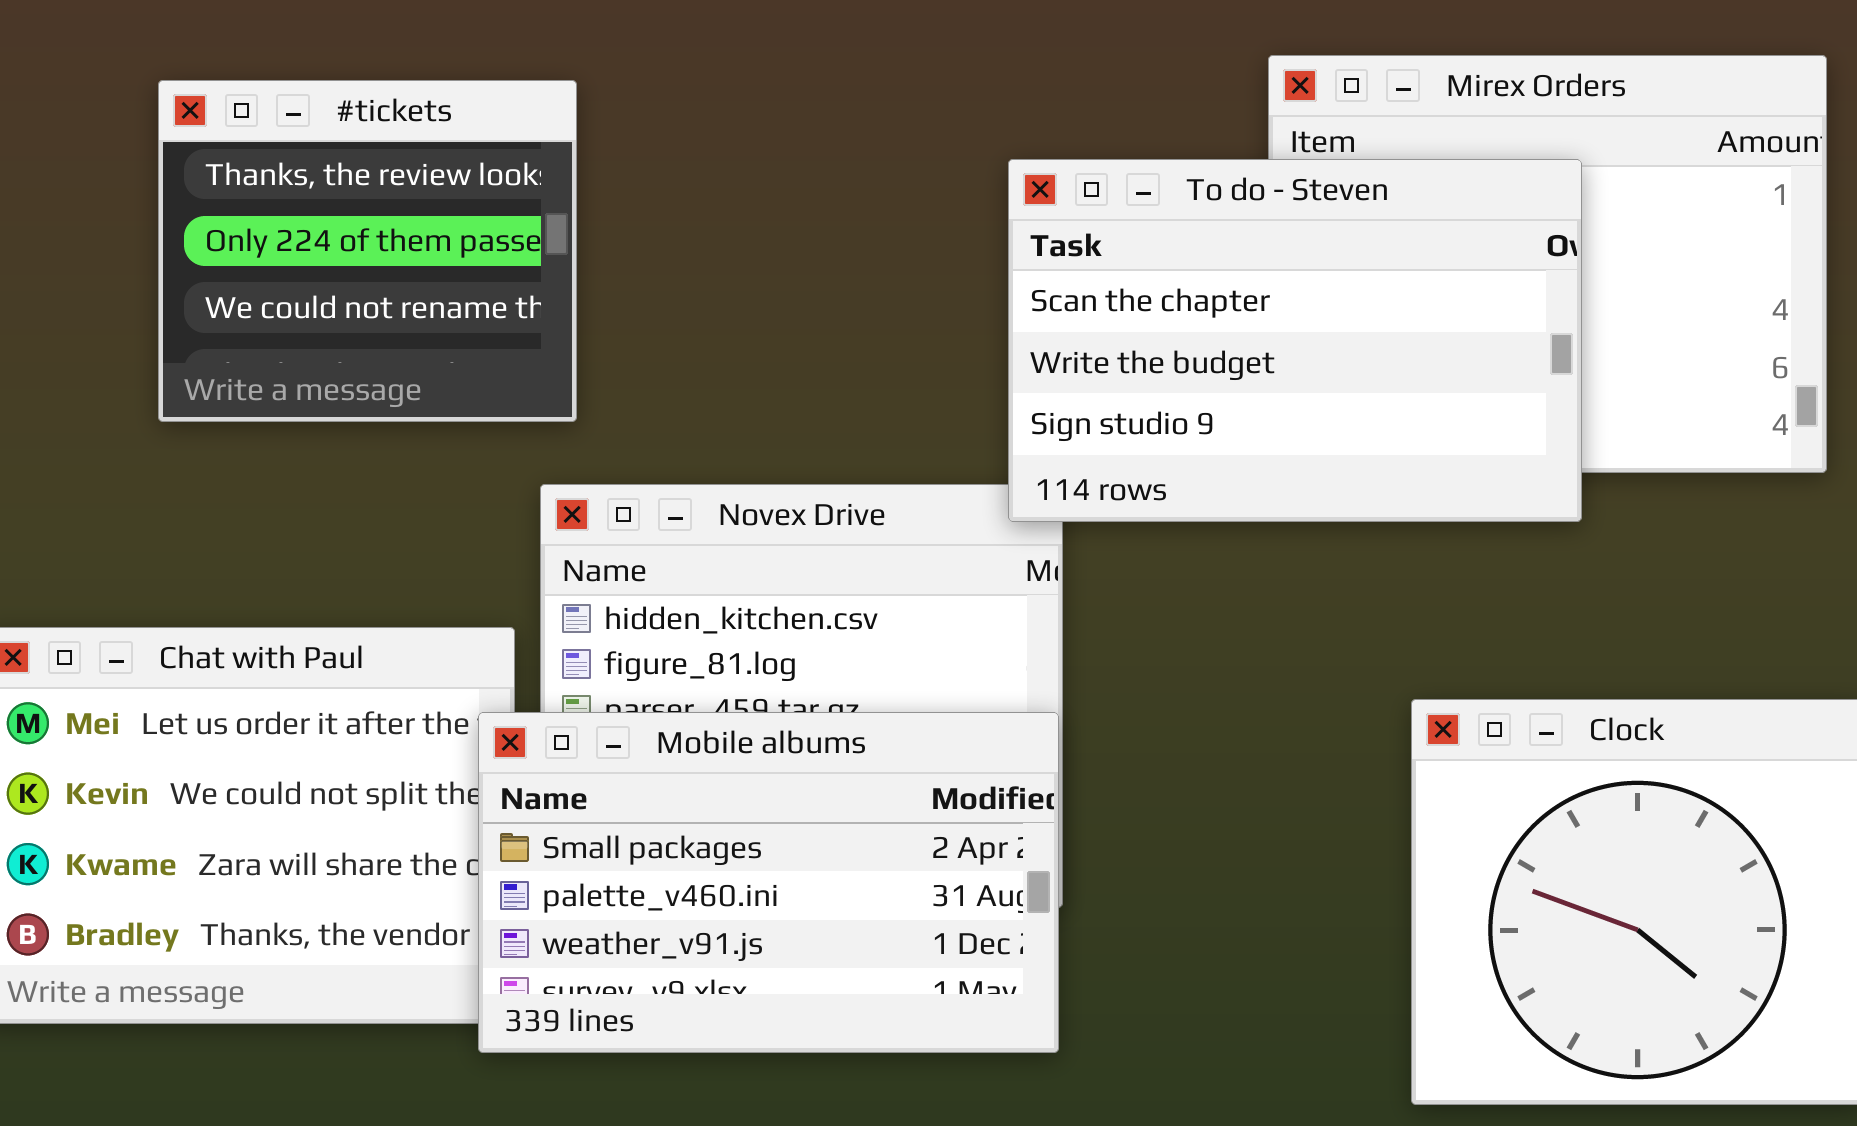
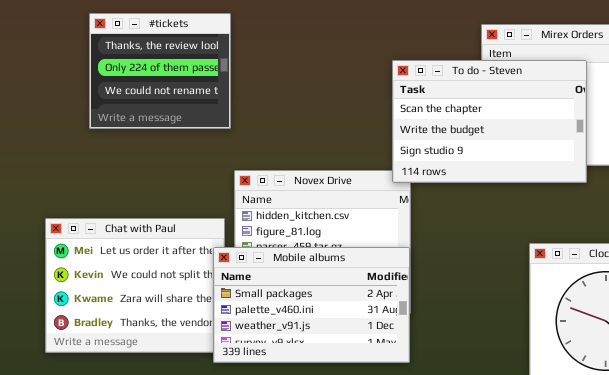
#tickets: [158,80,577,422] -> [89,13,231,129], moved

